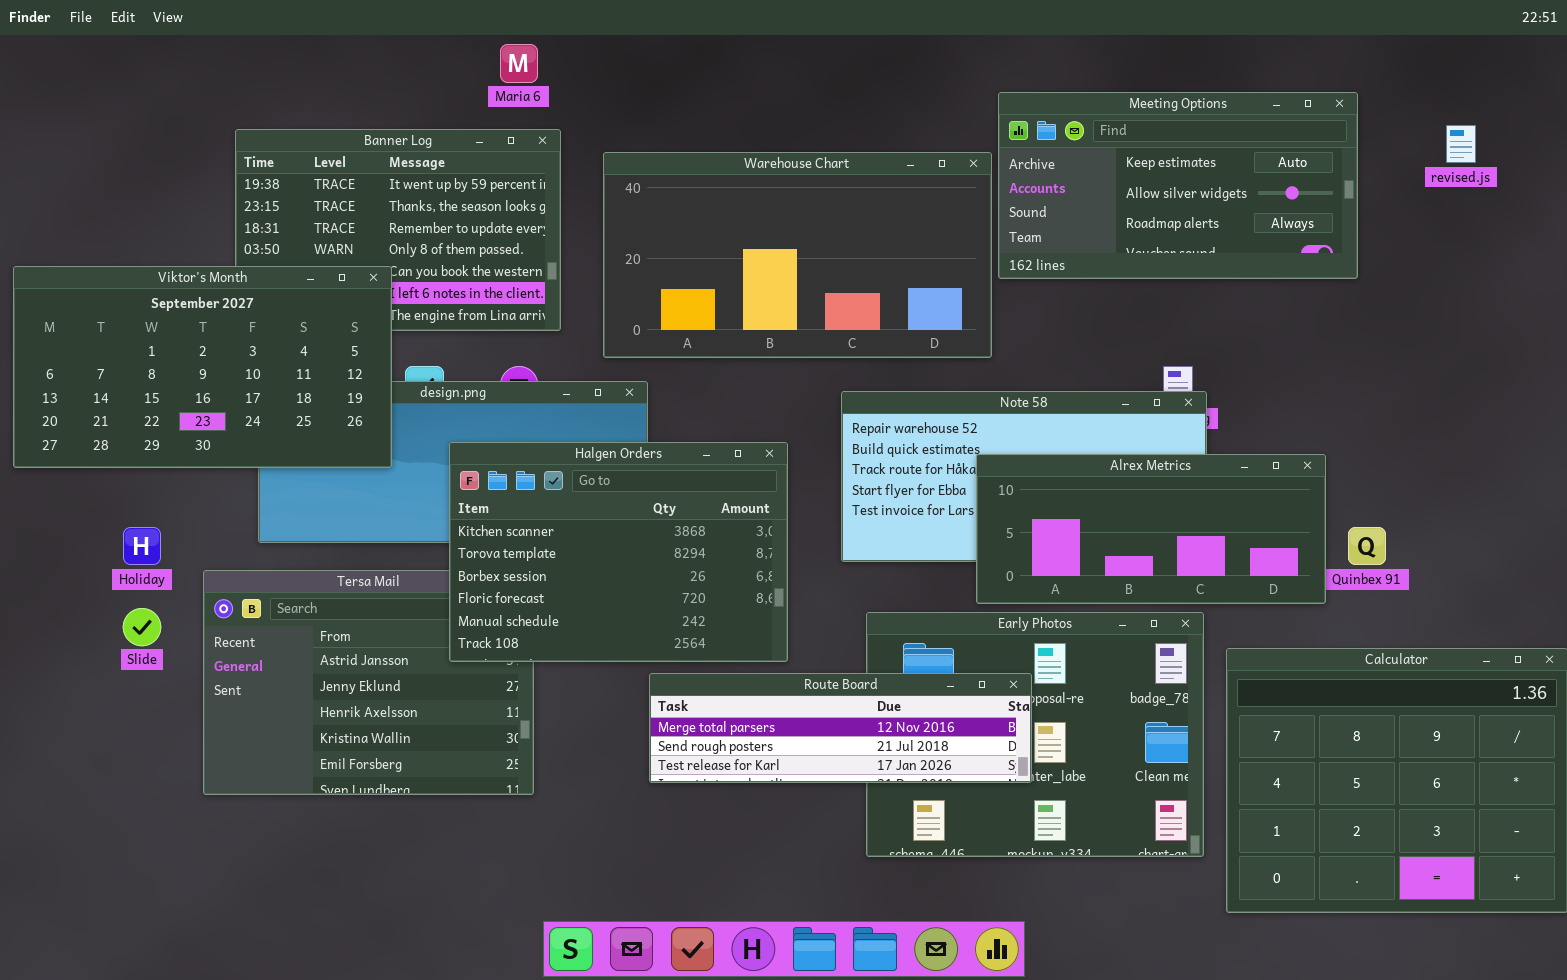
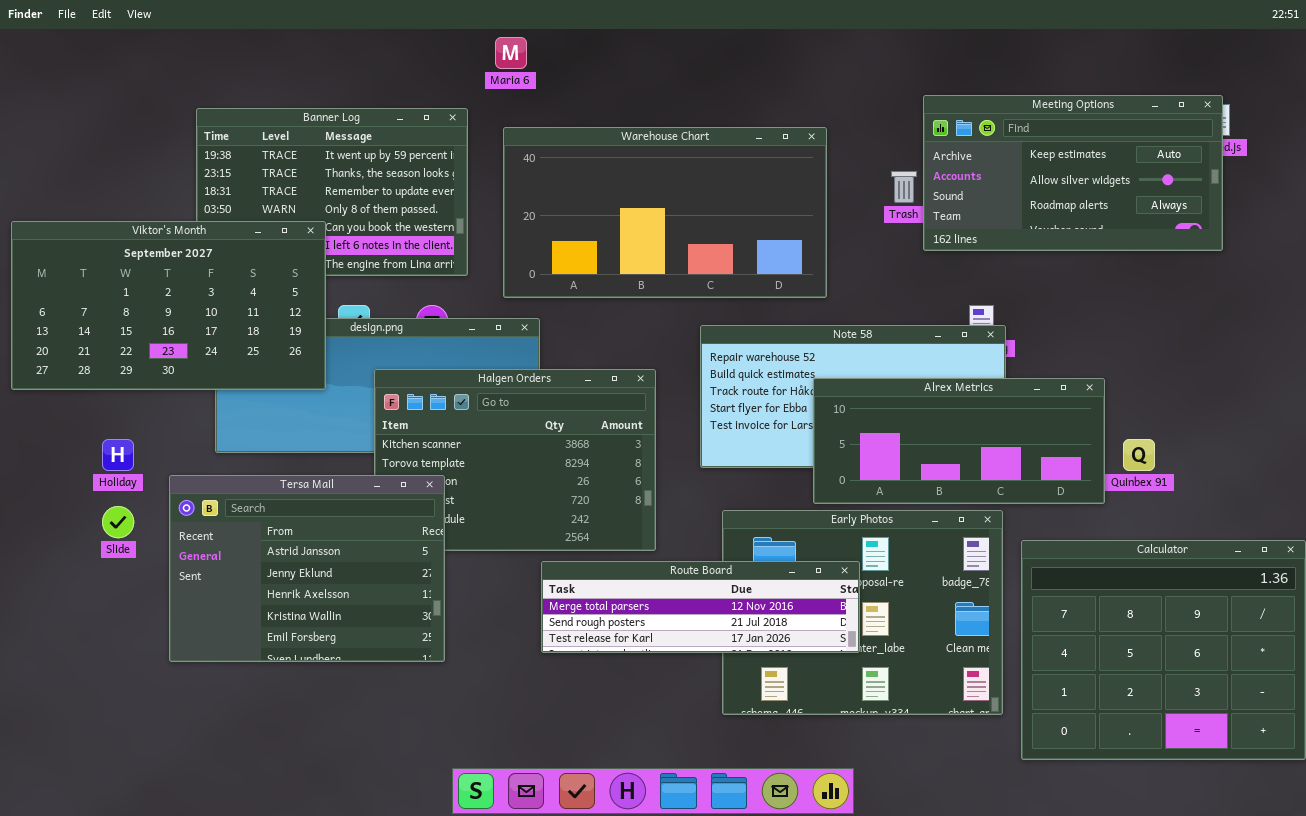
Maria 6: [500,44,538,83] -> [495,37,527,69], moved
Meeting Options: [998,92,1358,279] -> [923,95,1223,251], moved
Tersa Mail: [203,570,534,795] -> [169,475,445,662], raised

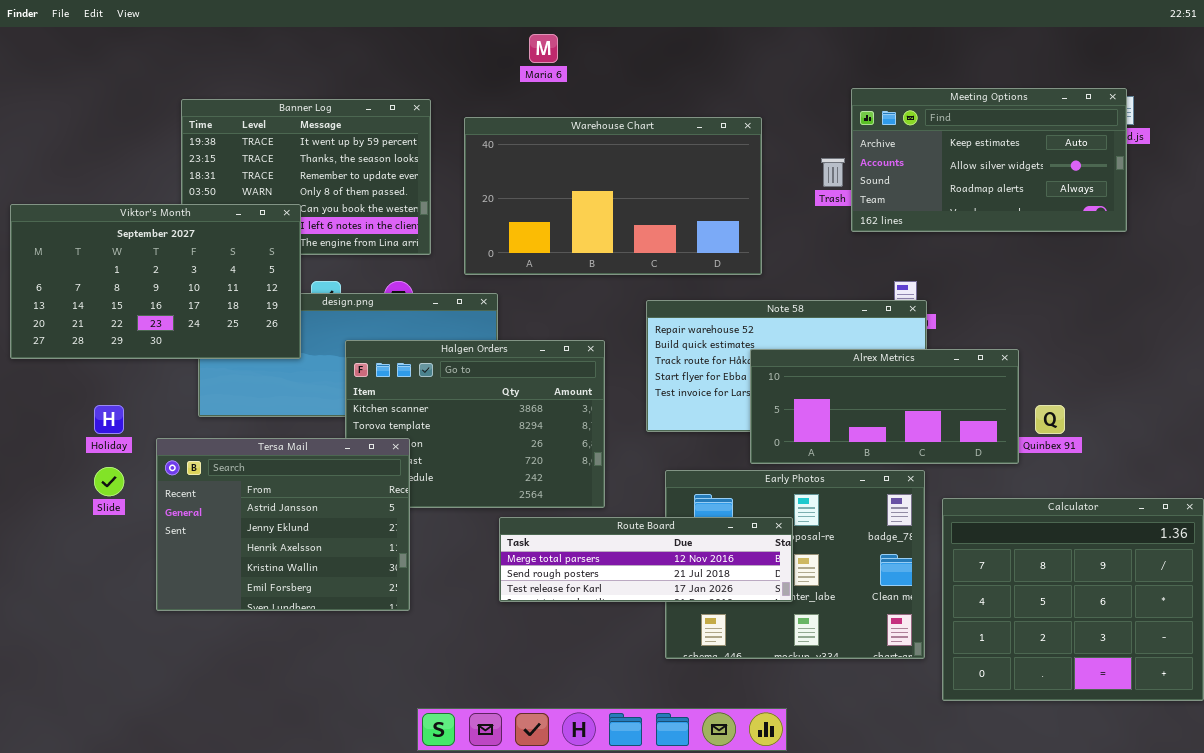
Maria 6: [495,37,527,69] -> [529,34,558,63], moved

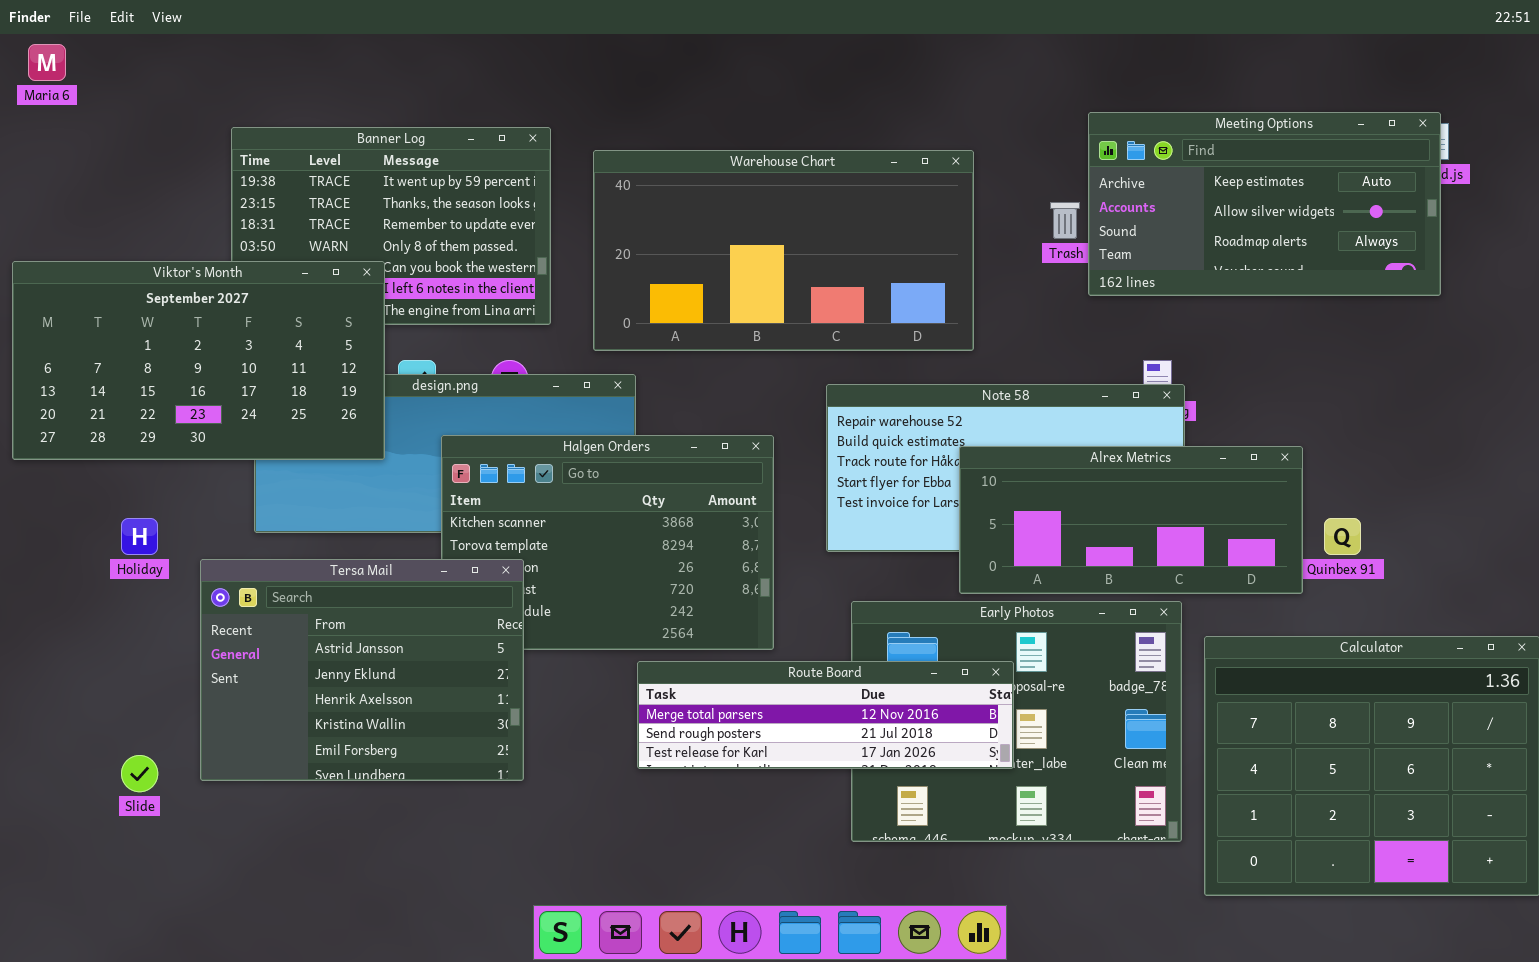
Maria 6: [529,34,558,63] -> [28,44,66,81], moved
Slide: [94,467,124,496] -> [121,755,158,792], moved

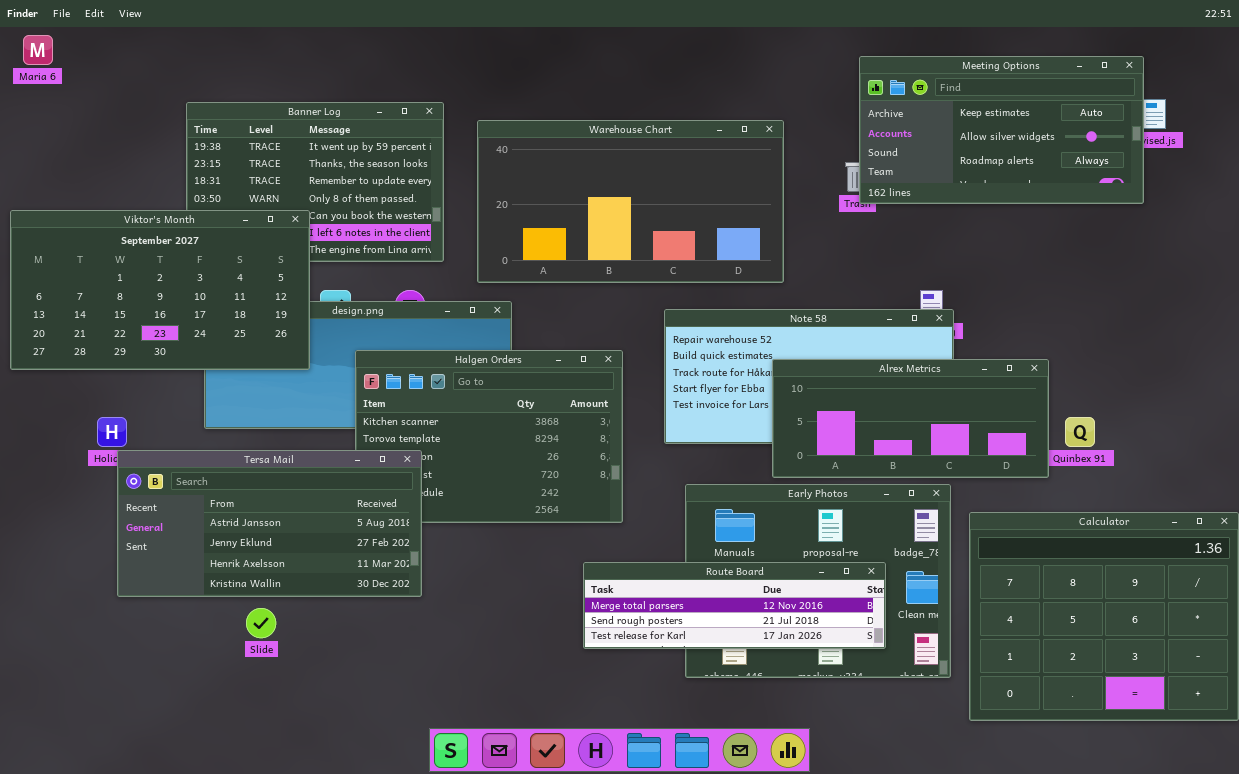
Meeting Options: [1088,112,1441,296] -> [859,56,1144,204], moved
Tersa Mail: [200,559,524,781] -> [117,450,422,597], resized
Route Board: [637,661,1014,769] -> [583,562,886,649], moved
Slide: [121,755,158,792] -> [246,608,276,638], moved

